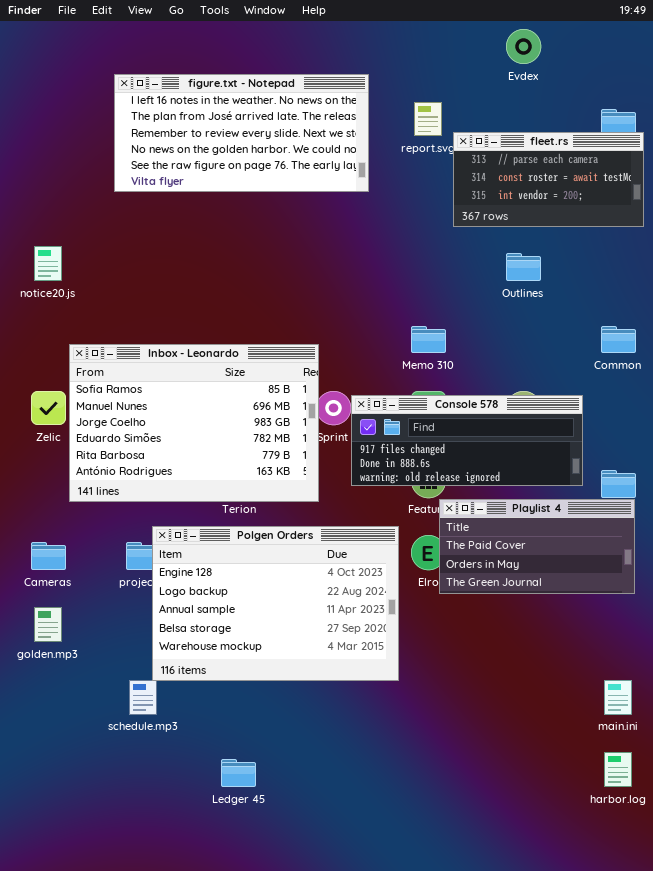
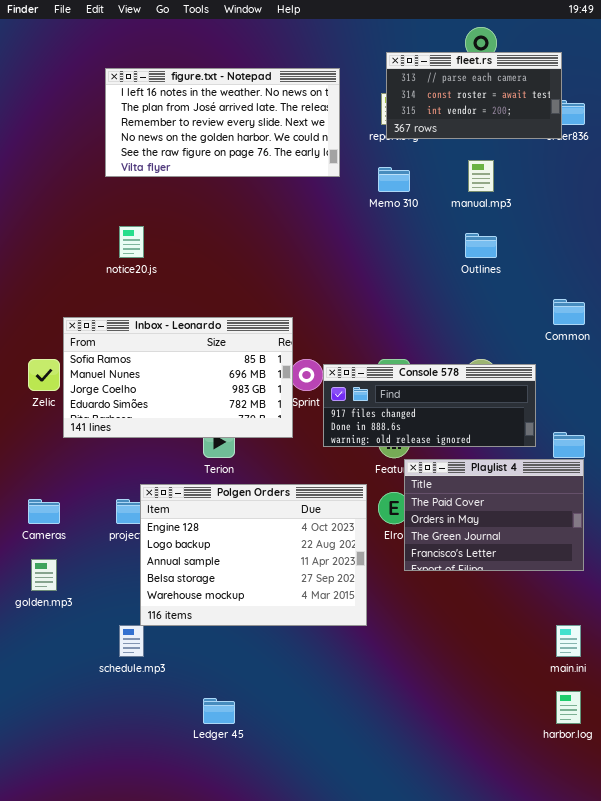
fleet.rs: [453,132,644,227] -> [386,52,562,139], moved
notice20.js: [34,246,62,281] -> [119,226,144,258], moved
Memo 310: [411,326,446,353] -> [378,167,410,192], moved
Inbox - Leonardo: [69,344,319,502] -> [63,317,293,438], resized
Playlist 4: [439,499,635,594] -> [404,459,584,571], resized

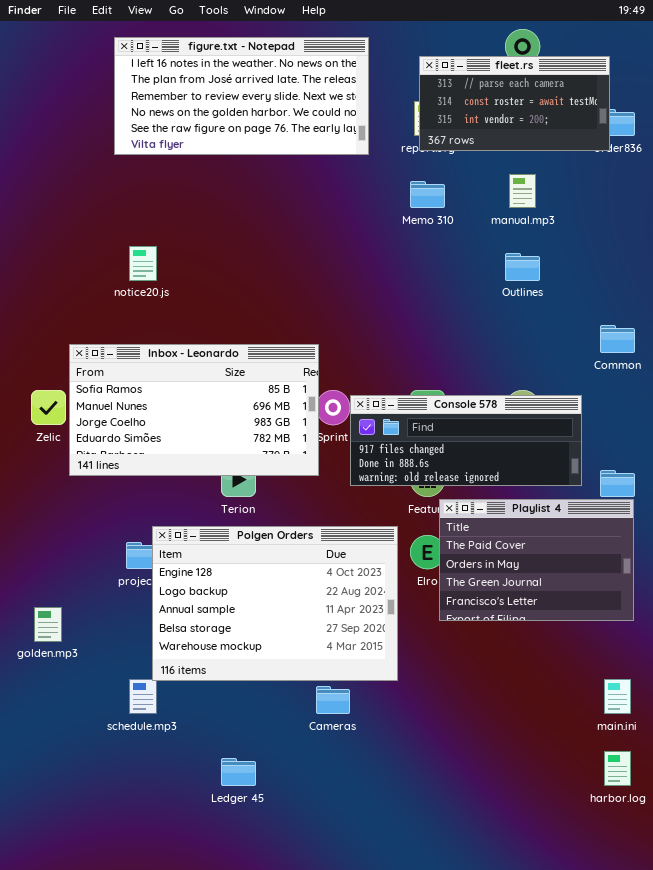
figure.txt - Notepad: [105,68,340,177] -> [114,37,369,155], moved
Cameras: [28,499,60,524] -> [316,686,350,714], moved

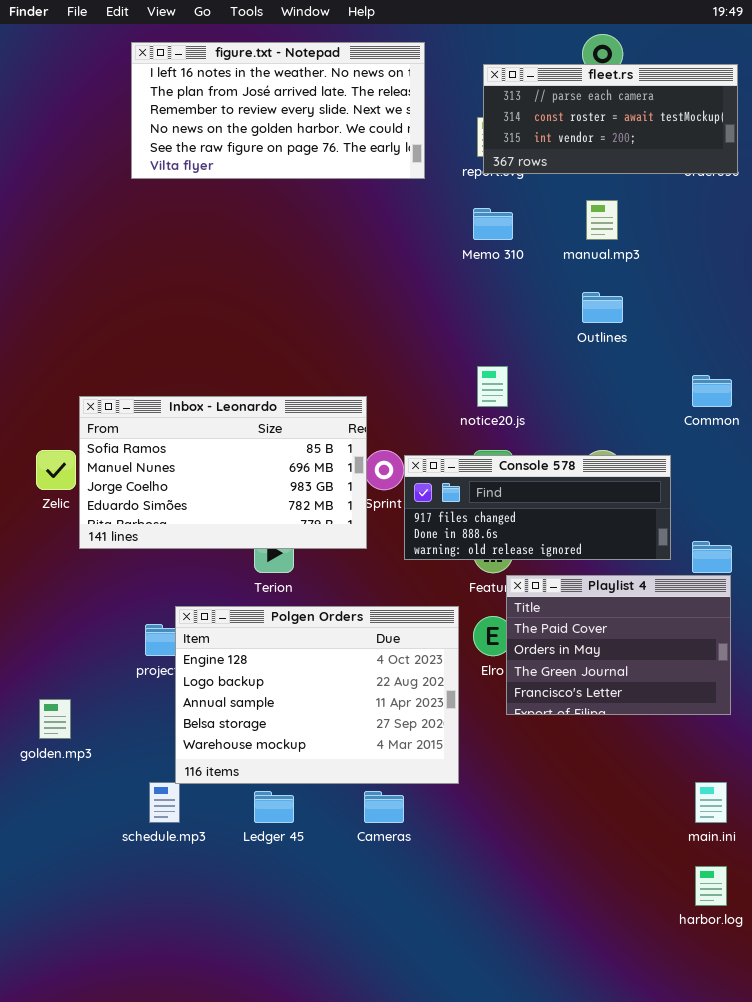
fleet.rs: [419,56,610,151] -> [483,64,738,174], resized
notice20.js: [129,246,157,281] -> [477,366,508,407], moved
Ledger 45: [221,758,256,786] -> [254,791,294,823], moved

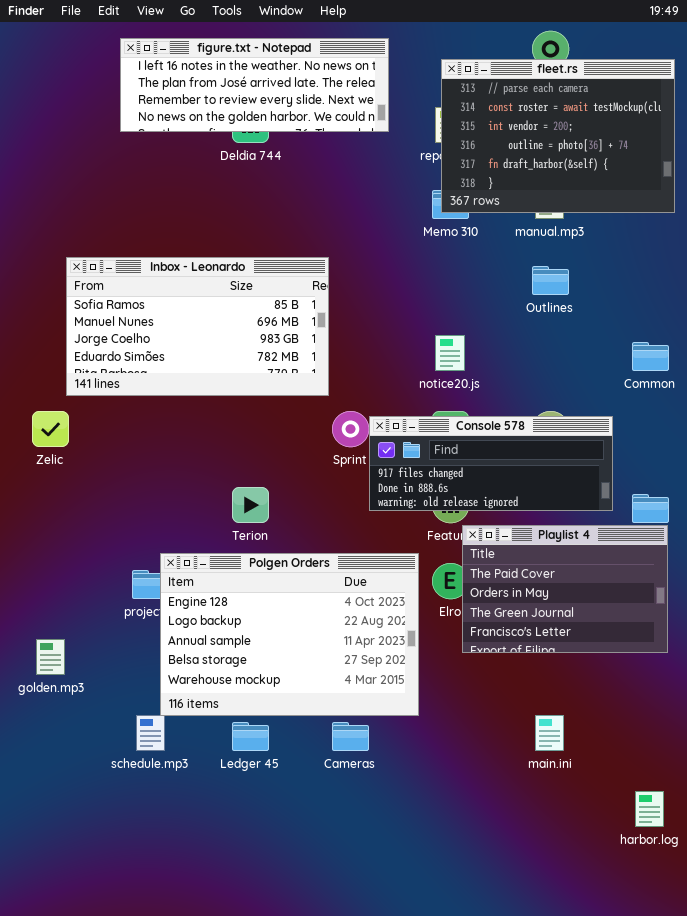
figure.txt - Notepad: [131,42,425,179] -> [120,38,389,132], resized
fleet.rs: [483,64,738,174] -> [441,59,675,213], resized
Inbox - Leonardo: [79,396,367,549] -> [66,257,329,396], moved
main.ini: [695,782,727,823] -> [535,715,564,751], moved

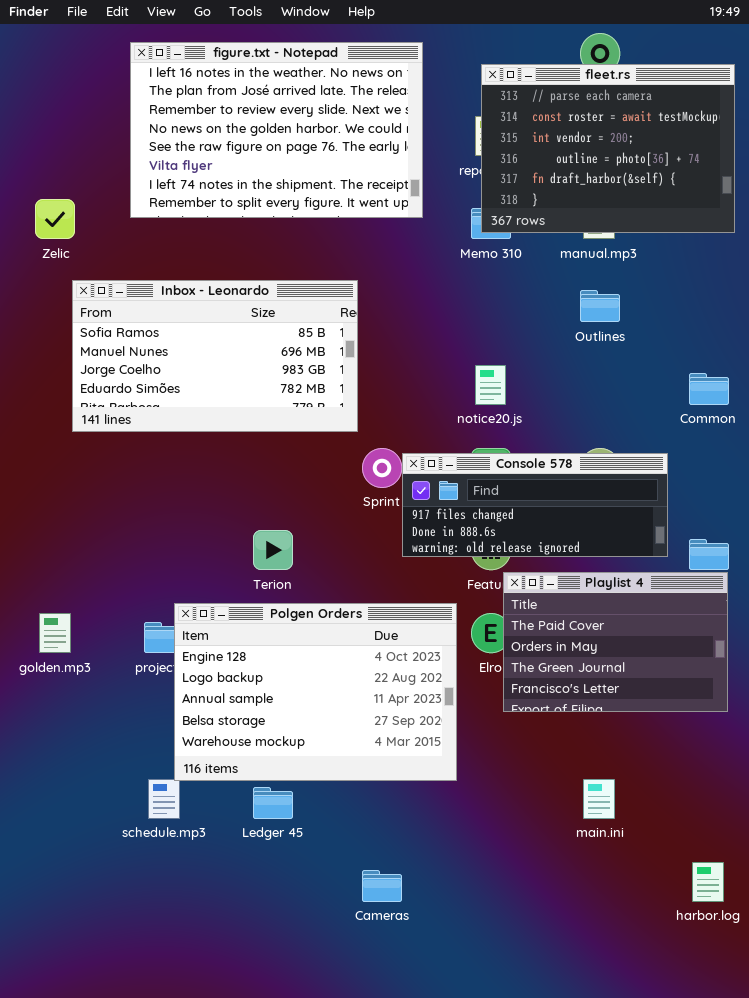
figure.txt - Notepad: [120,38,389,132] -> [130,42,423,218], resized
Zelic: [32,411,69,447] -> [35,199,75,239], moved
golden.mp3: [36,639,65,675] -> [39,613,71,653], moved
Cameras: [332,722,369,751] -> [362,870,402,902], moved

